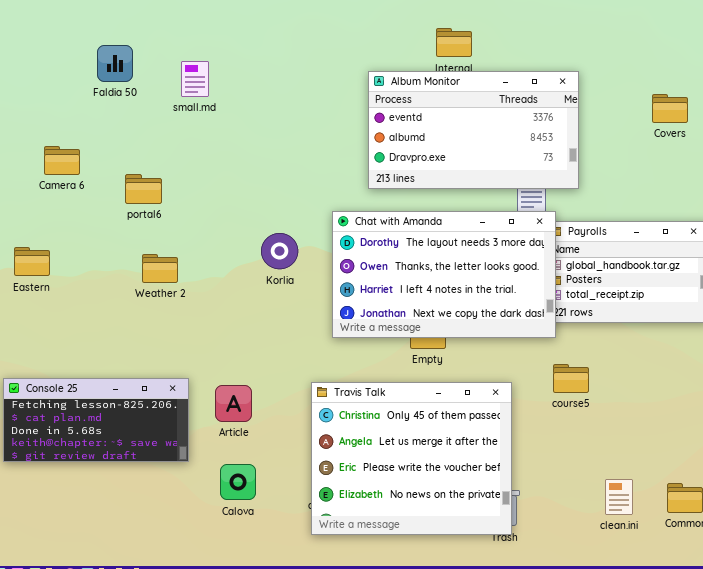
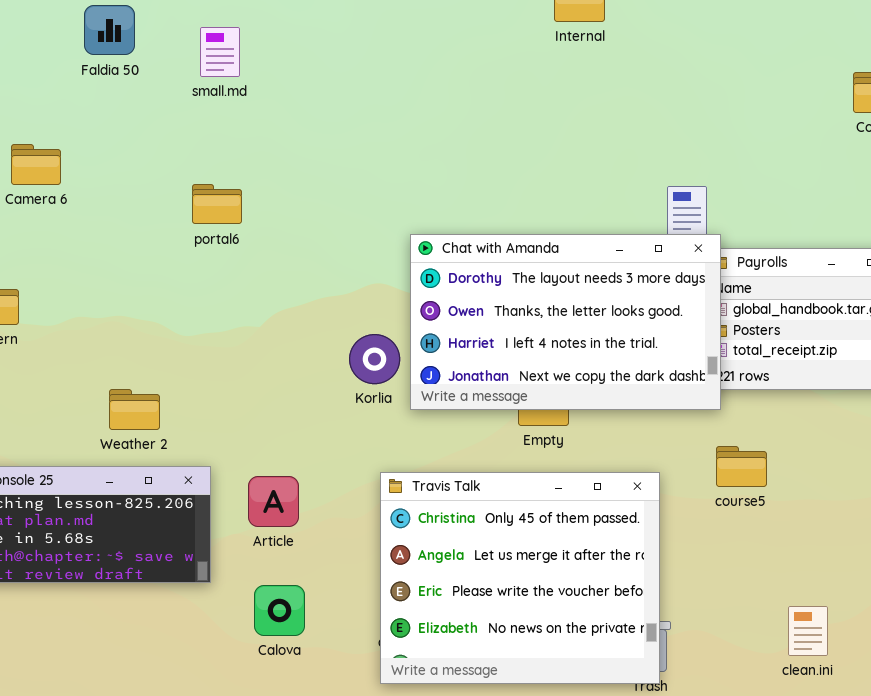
Album Monitor: [368,71,579,189] -> none, closed
portal6: [125,174,162,204] -> [192,184,242,224], moved
Korlia: [261,233,298,269] -> [349,334,400,384], moved
Weather 2: [142,254,178,283] -> [109,389,160,430], moved

